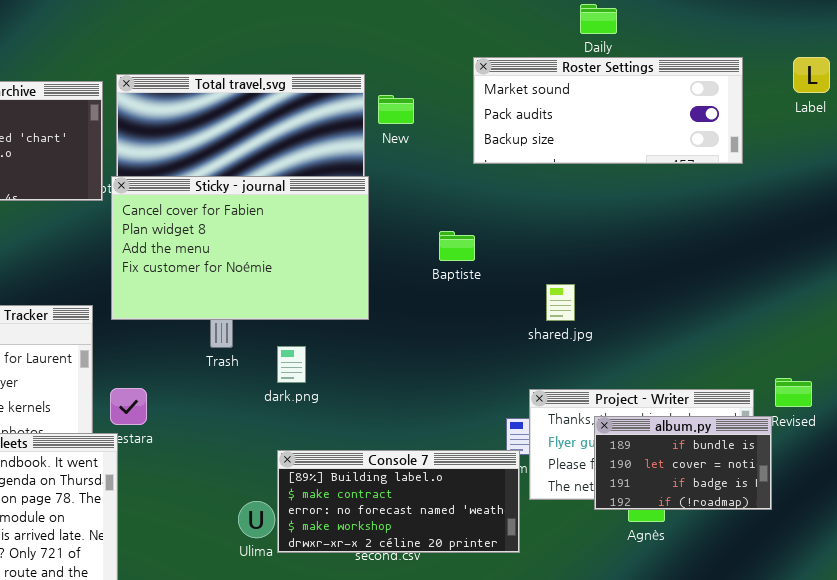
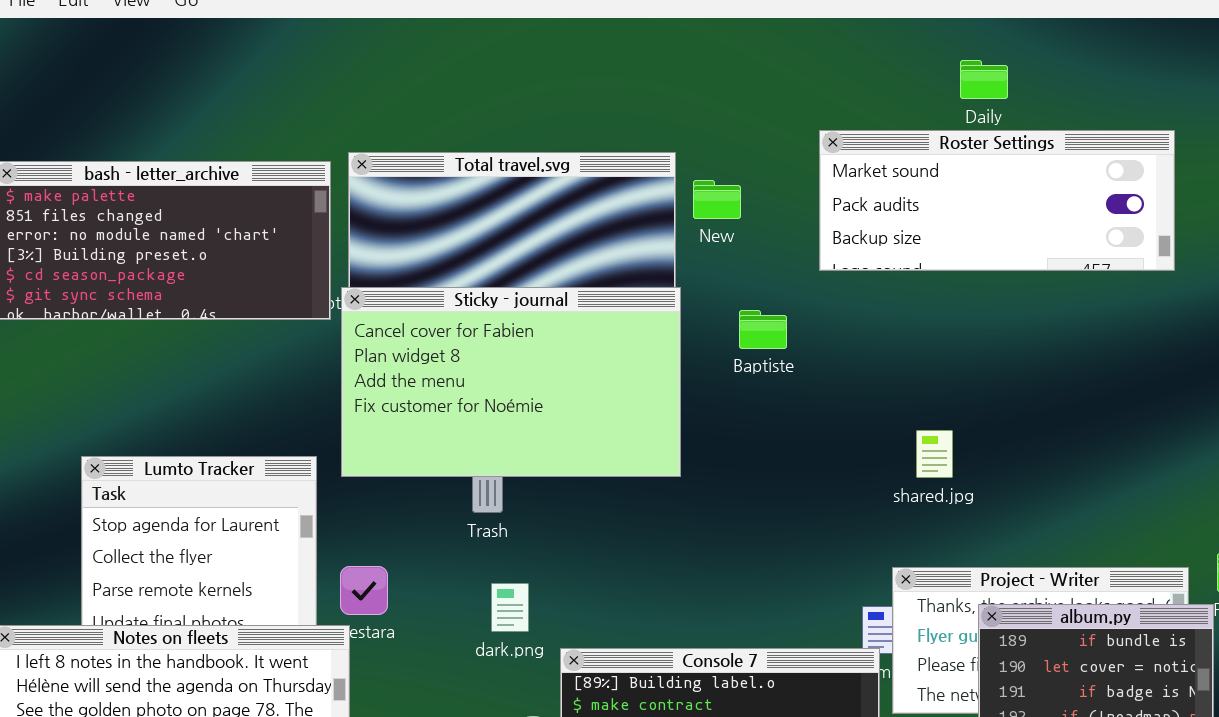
Baptiste: [439,231,475,261] -> [739,310,787,349], moved
dark.png: [277,346,306,383] -> [491,583,529,632], moved

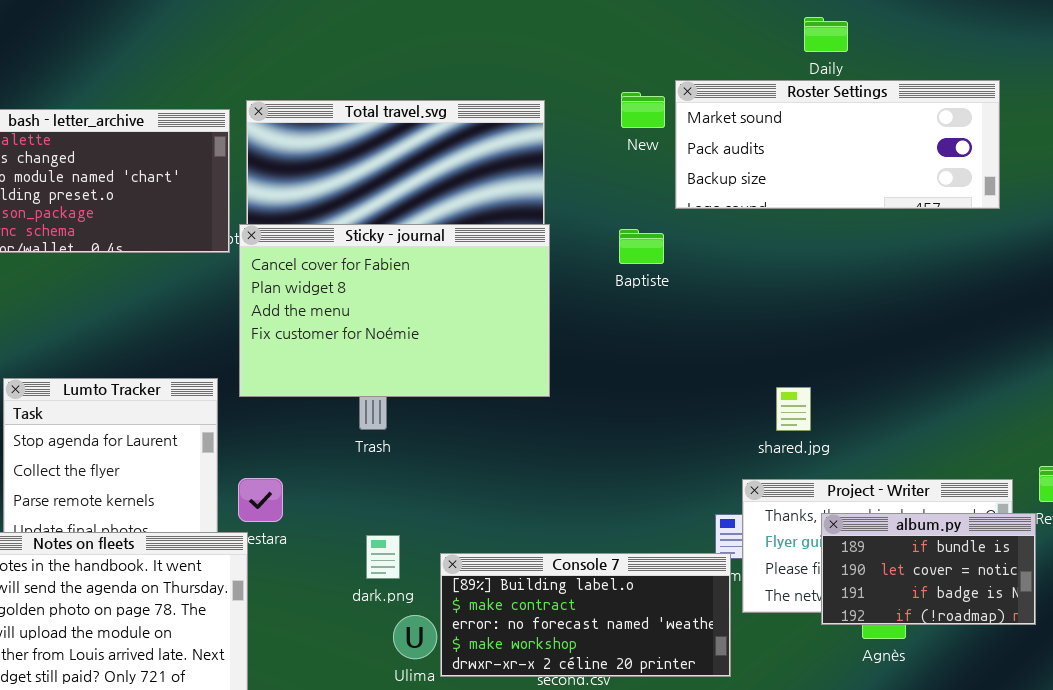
New: [693,180,741,219] -> [621,92,665,128], moved
Baptiste: [739,310,787,349] -> [619,229,664,264], moved
shared.jpg: [916,430,953,478] -> [776,387,811,431], moved
dark.png: [491,583,529,632] -> [366,535,400,579], moved

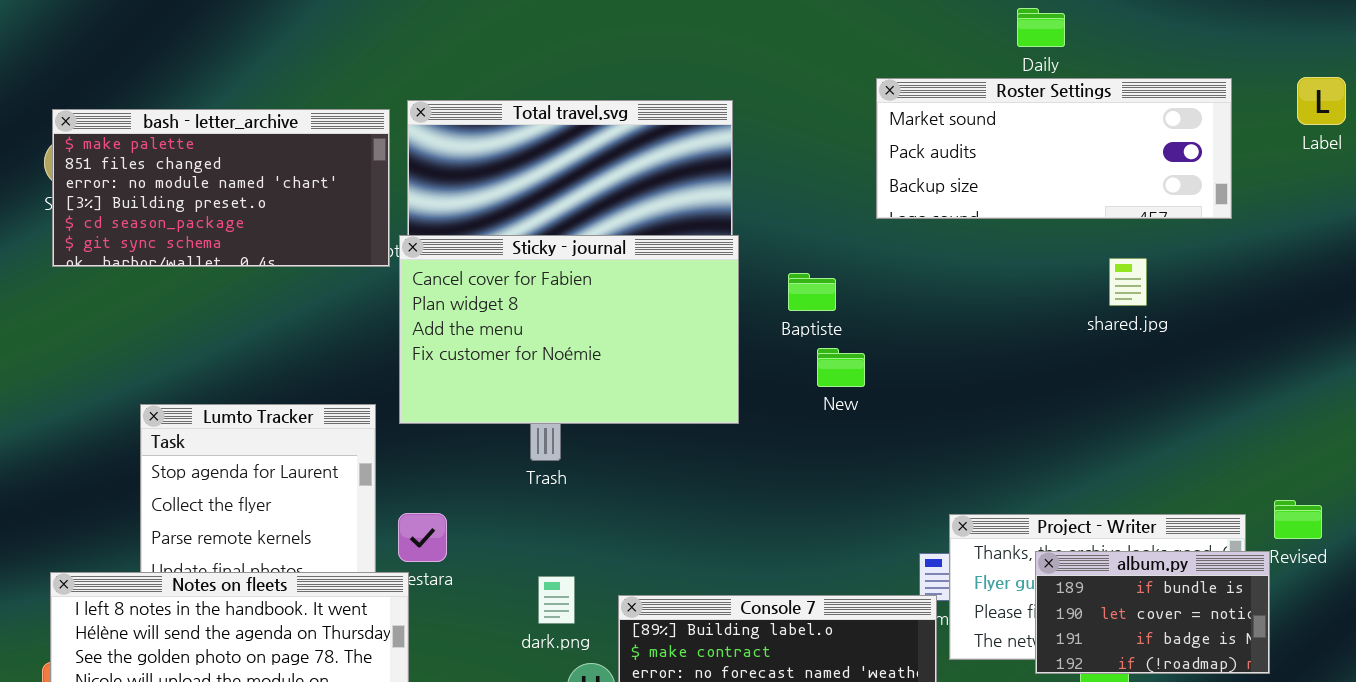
New: [621,92,665,128] -> [817,348,865,387], moved
Baptiste: [619,229,664,264] -> [788,273,836,311], moved
shared.jpg: [776,387,811,431] -> [1109,258,1147,306], moved

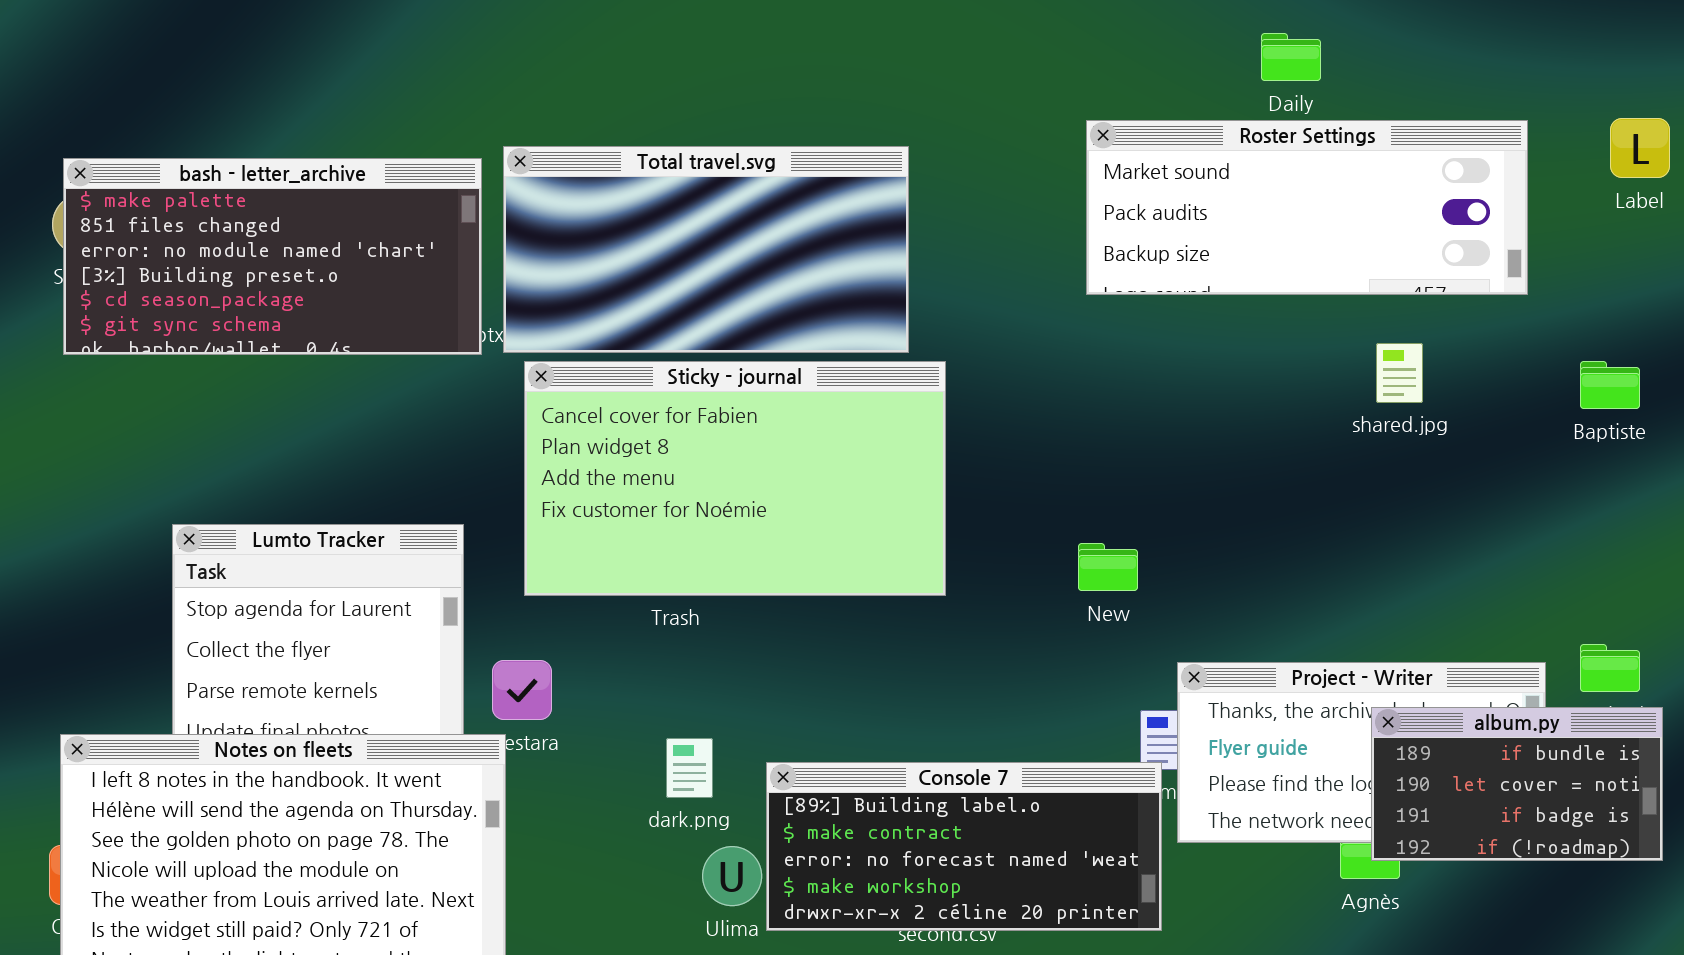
Sticky - journal: [399,235,739,424] -> [524,361,946,596], moved
Baptiste: [788,273,836,311] -> [1580,361,1640,409], moved
New: [817,348,865,387] -> [1078,543,1138,591], moved
album.py: [1035,551,1270,674] -> [1371,707,1663,861], moved

